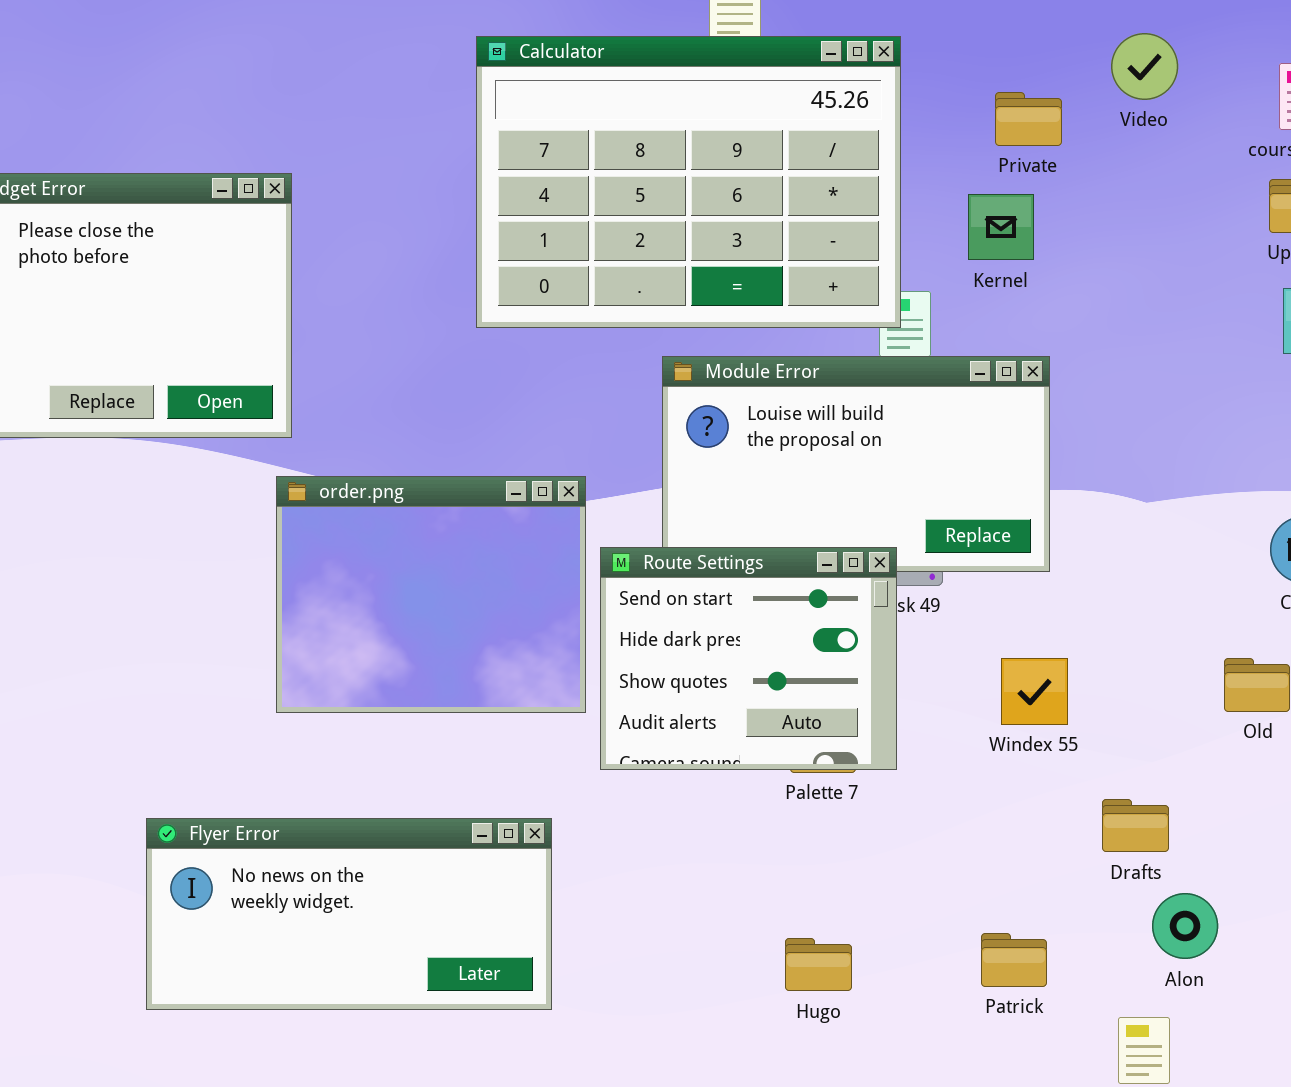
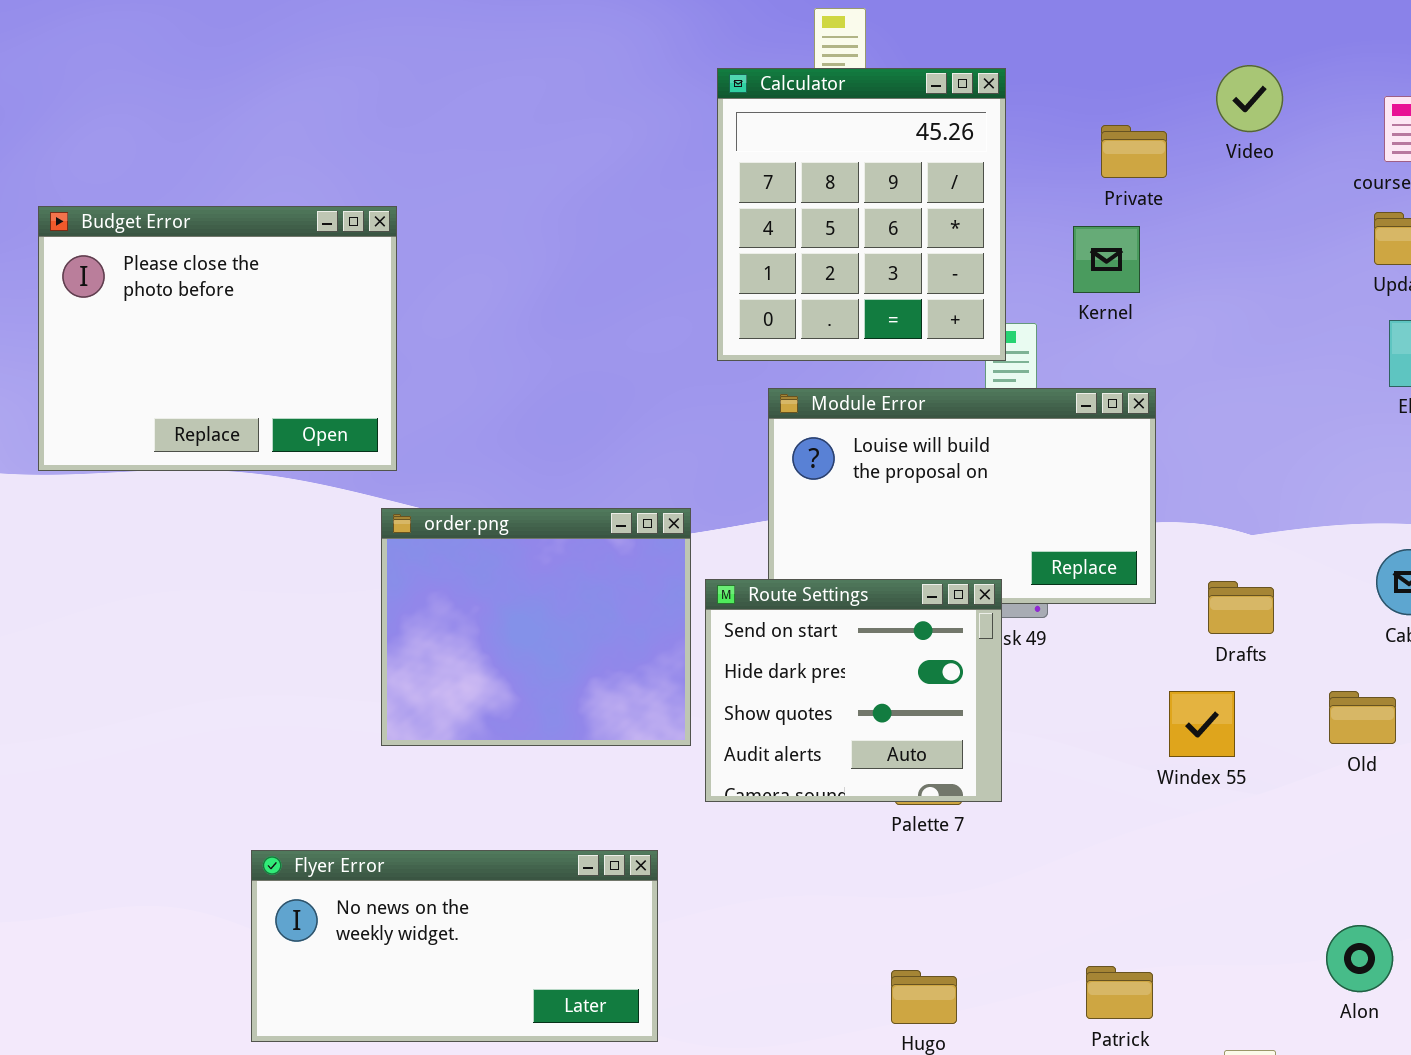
Calculator: [476,36,901,328] -> [717,68,1006,361], resized
Windex 55: [1001,658,1068,725] -> [1169,691,1235,757], moved
Drafts: [1102,799,1169,852] -> [1208,581,1274,634], moved
Alon: [1152,893,1218,959] -> [1326,925,1393,992], moved

